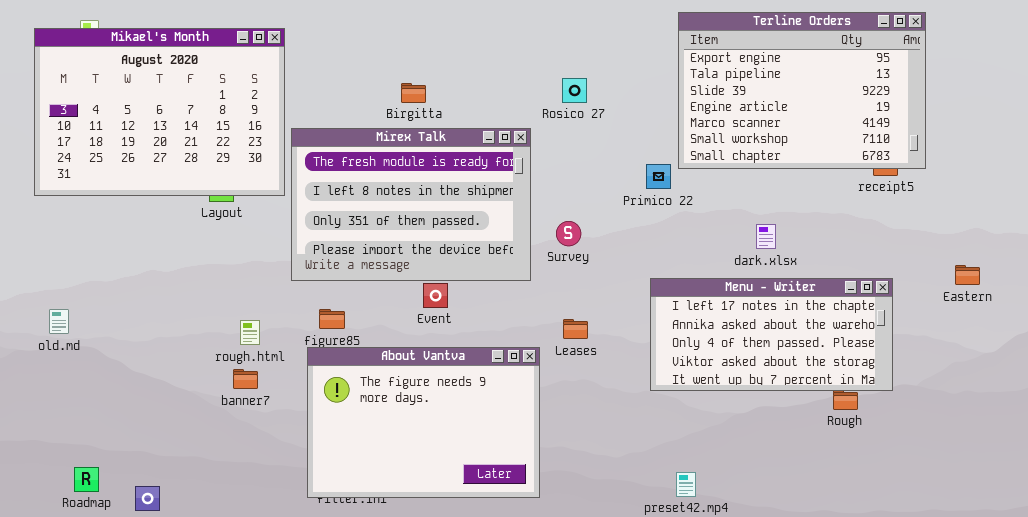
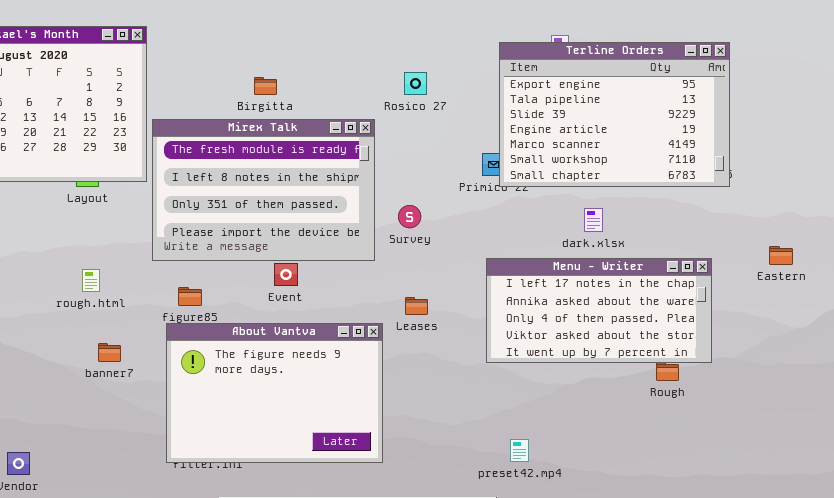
Terline Orders: [678,12,926,169] -> [499,42,730,187], moved
rough.html: [240,320,260,345] -> [82,269,100,292], moved

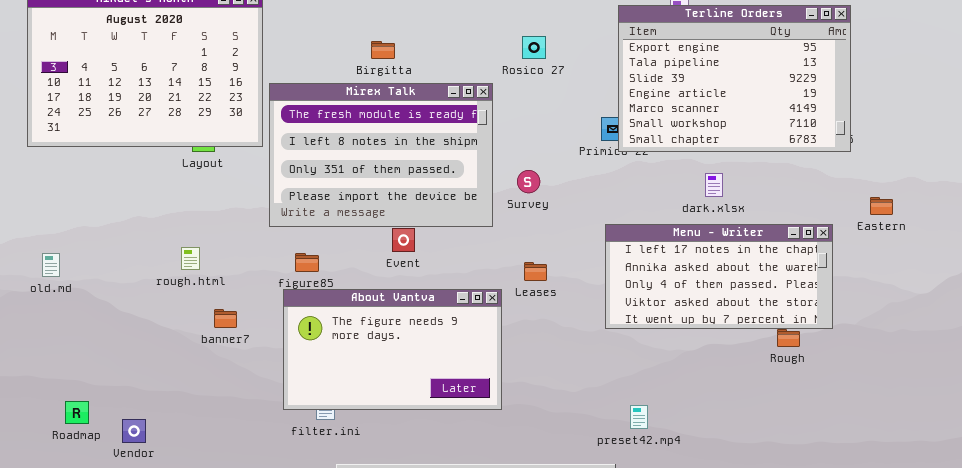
Eastern: [769,246,793,265] -> [870,197,893,215], moved
rough.html: [82,269,100,292] -> [181,247,200,270], moved
About Vantva: [166,323,383,463] -> [283,289,502,410], resized

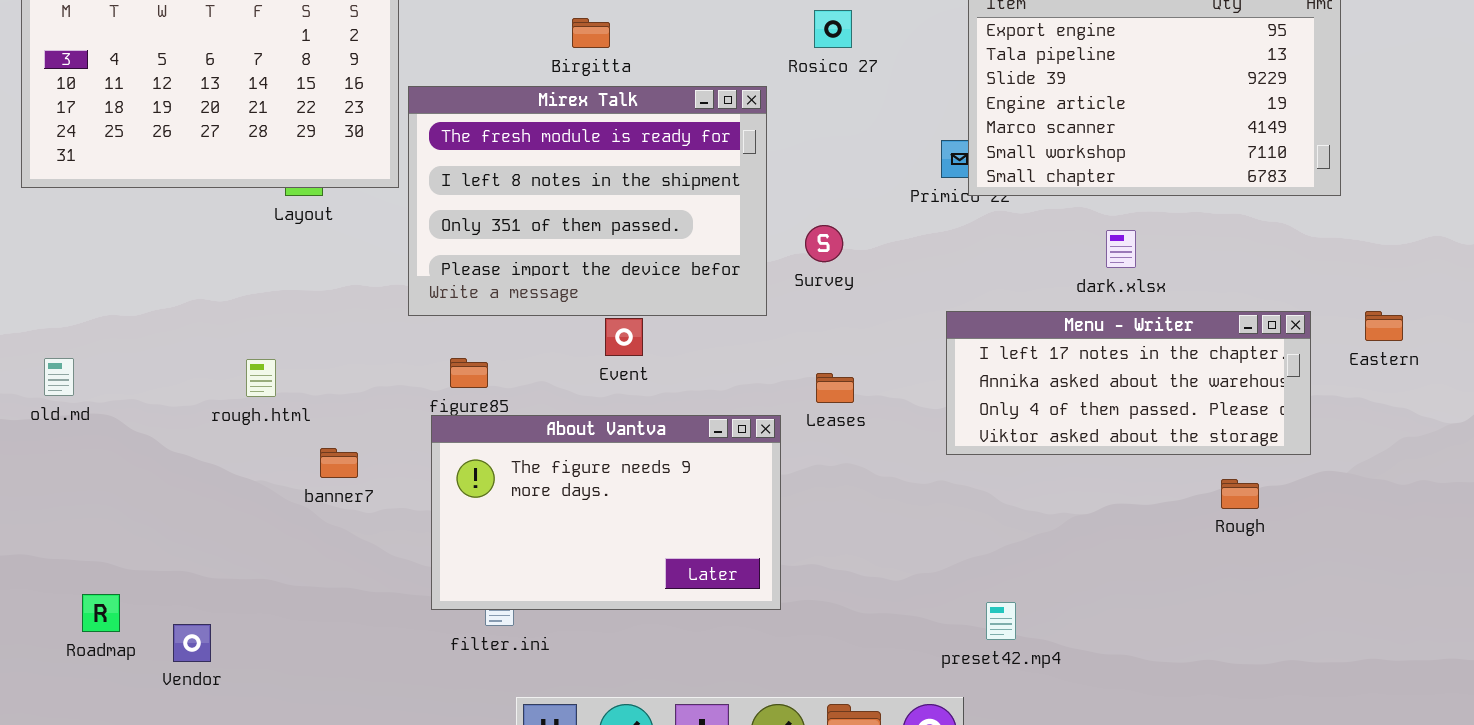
Eastern: [870,197,893,215] -> [1365,311,1403,341], moved
Menu - Writer: [605,224,833,329] -> [946,311,1311,455], resized
rough.html: [181,247,200,270] -> [246,359,276,397], moved

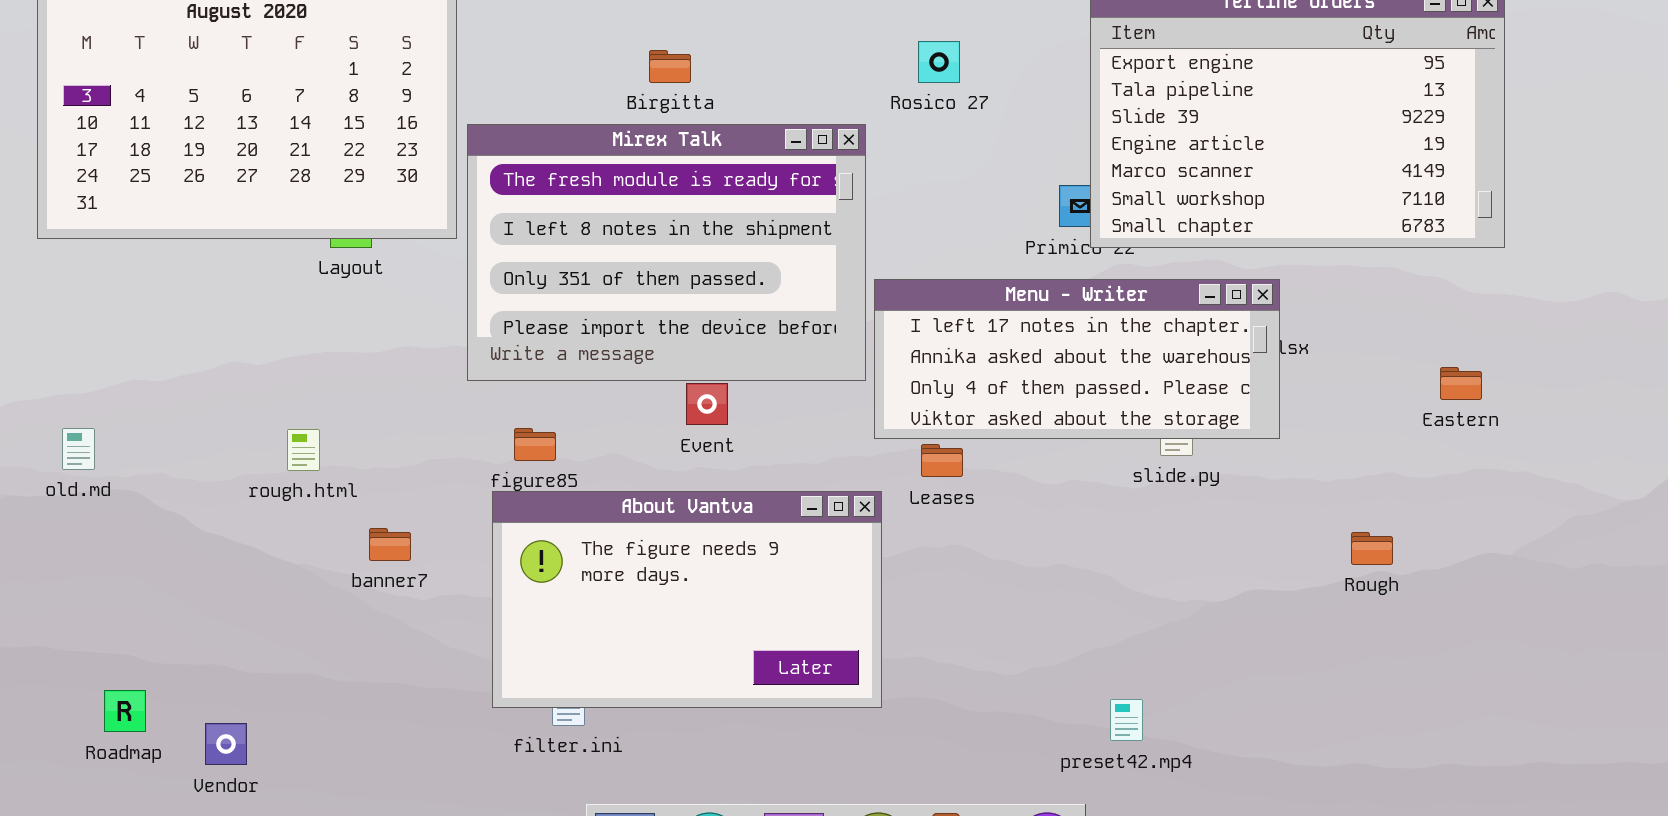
Menu - Writer: [946,311,1311,455] -> [874,279,1280,439], moved
Eastern: [1365,311,1403,341] -> [1440,367,1482,400], moved
Rough: [1221,479,1259,509] -> [1351,532,1393,565], moved

